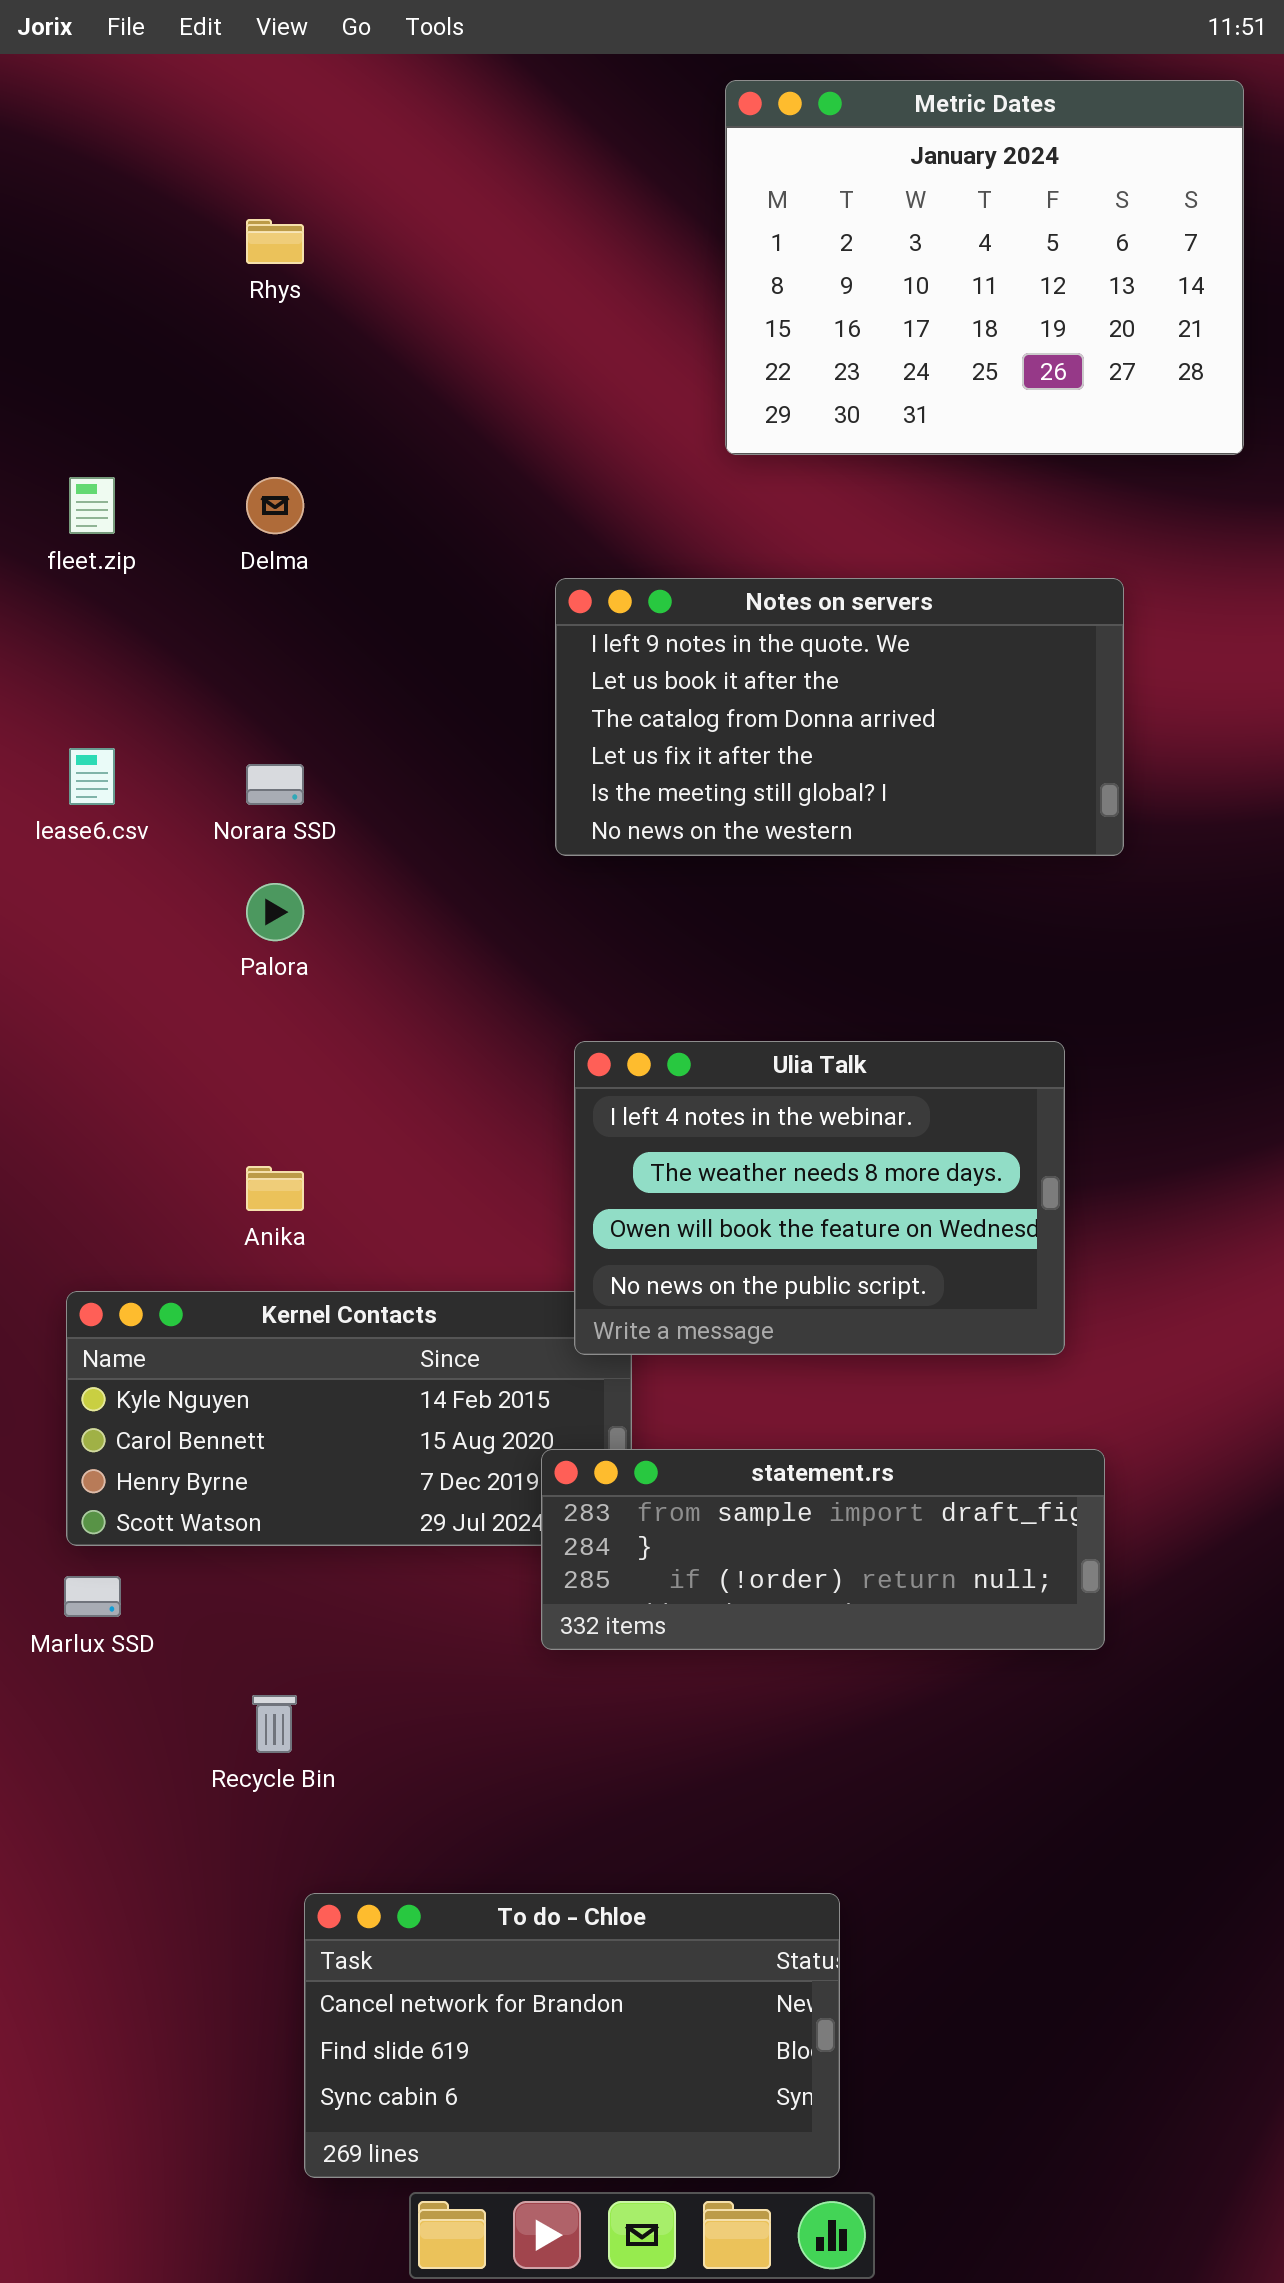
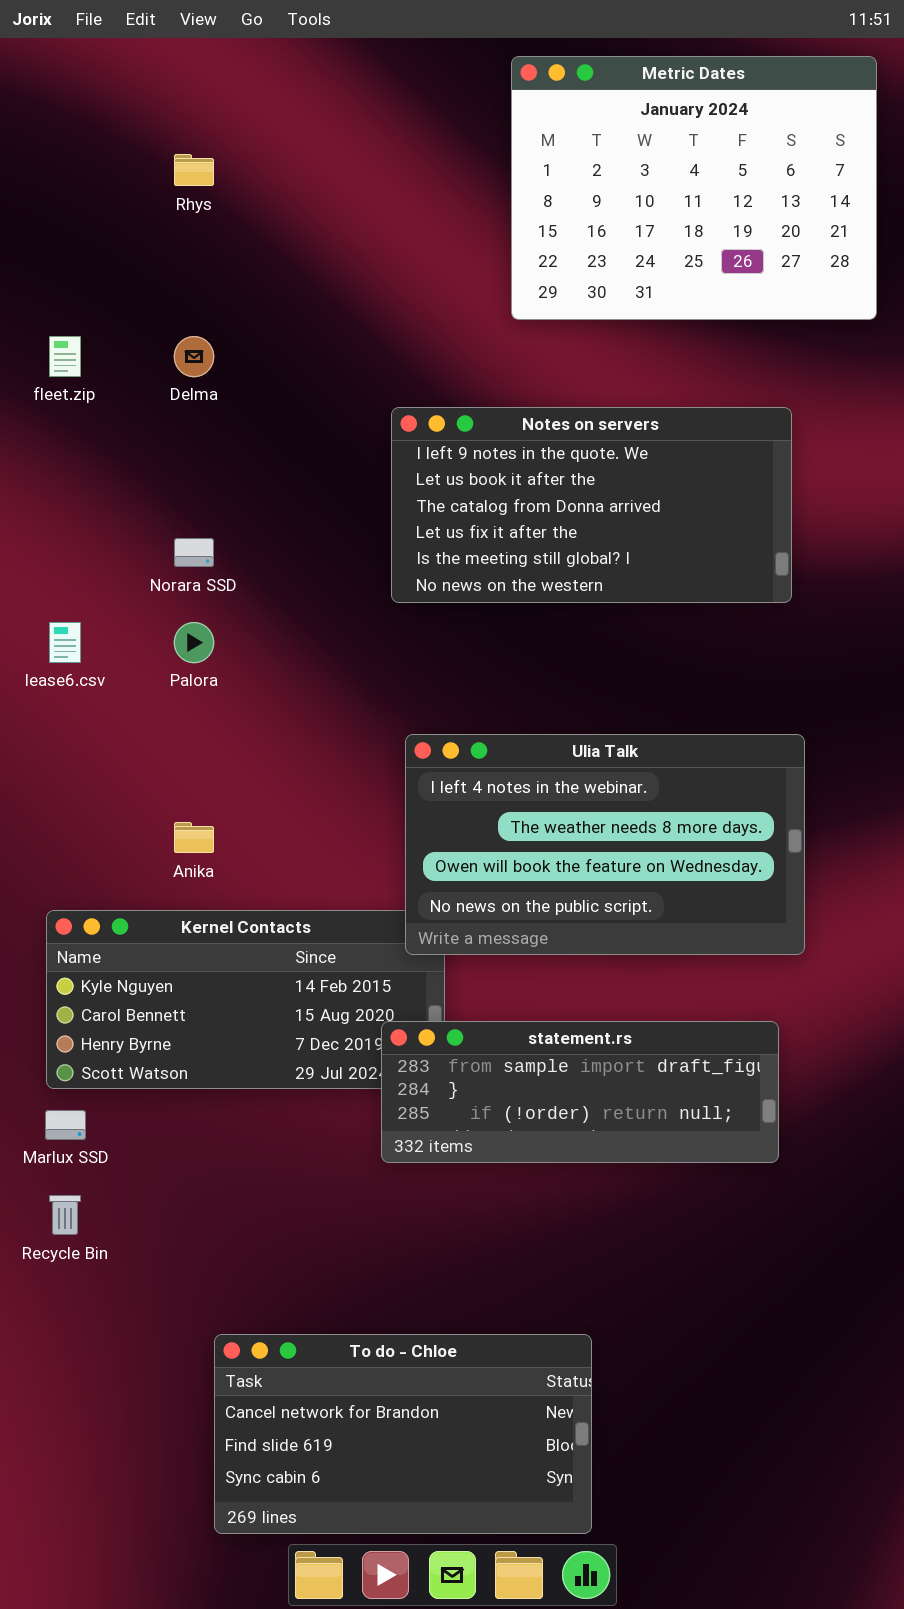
lease6.csv: [69,748,115,805] -> [49,622,81,663], moved
Ulia Talk: [574,1041,1065,1355] -> [405,734,805,955], resized
Recycle Bin: [252,1695,297,1753] -> [49,1195,81,1235], moved

